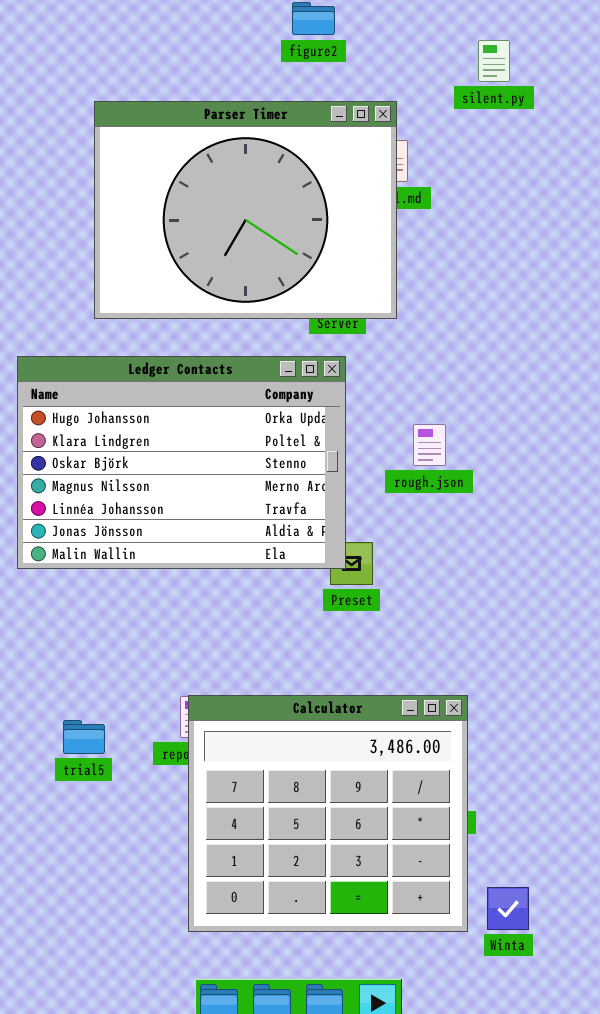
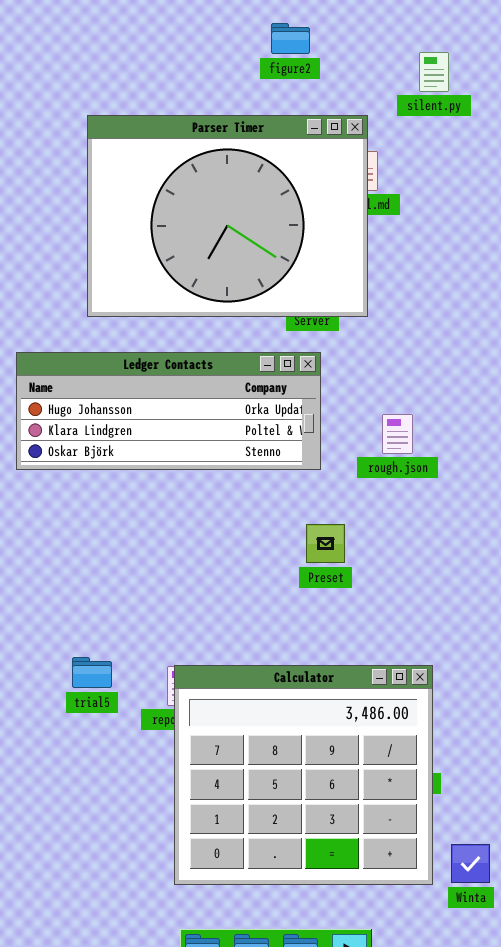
silent.py: [478,40,510,82] -> [419,52,449,92], moved
Ledger Contacts: [17,356,346,569] -> [16,352,321,470], resized
trial5: [63,720,105,754] -> [72,657,112,688], moved

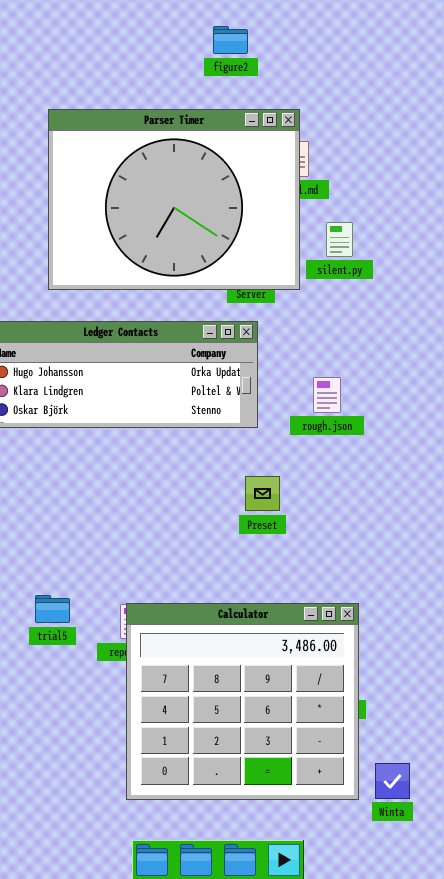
silent.py: [419,52,449,92] -> [326,222,353,257], moved

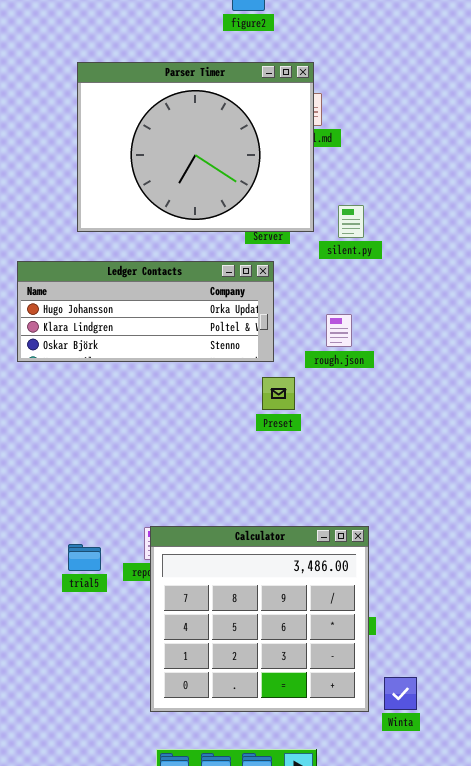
silent.py: [326,222,353,257] -> [338,205,364,238], moved
Preset: [245,476,280,511] -> [262,377,295,410], moved
trial5: [35,595,70,623] -> [68,544,101,571], moved

